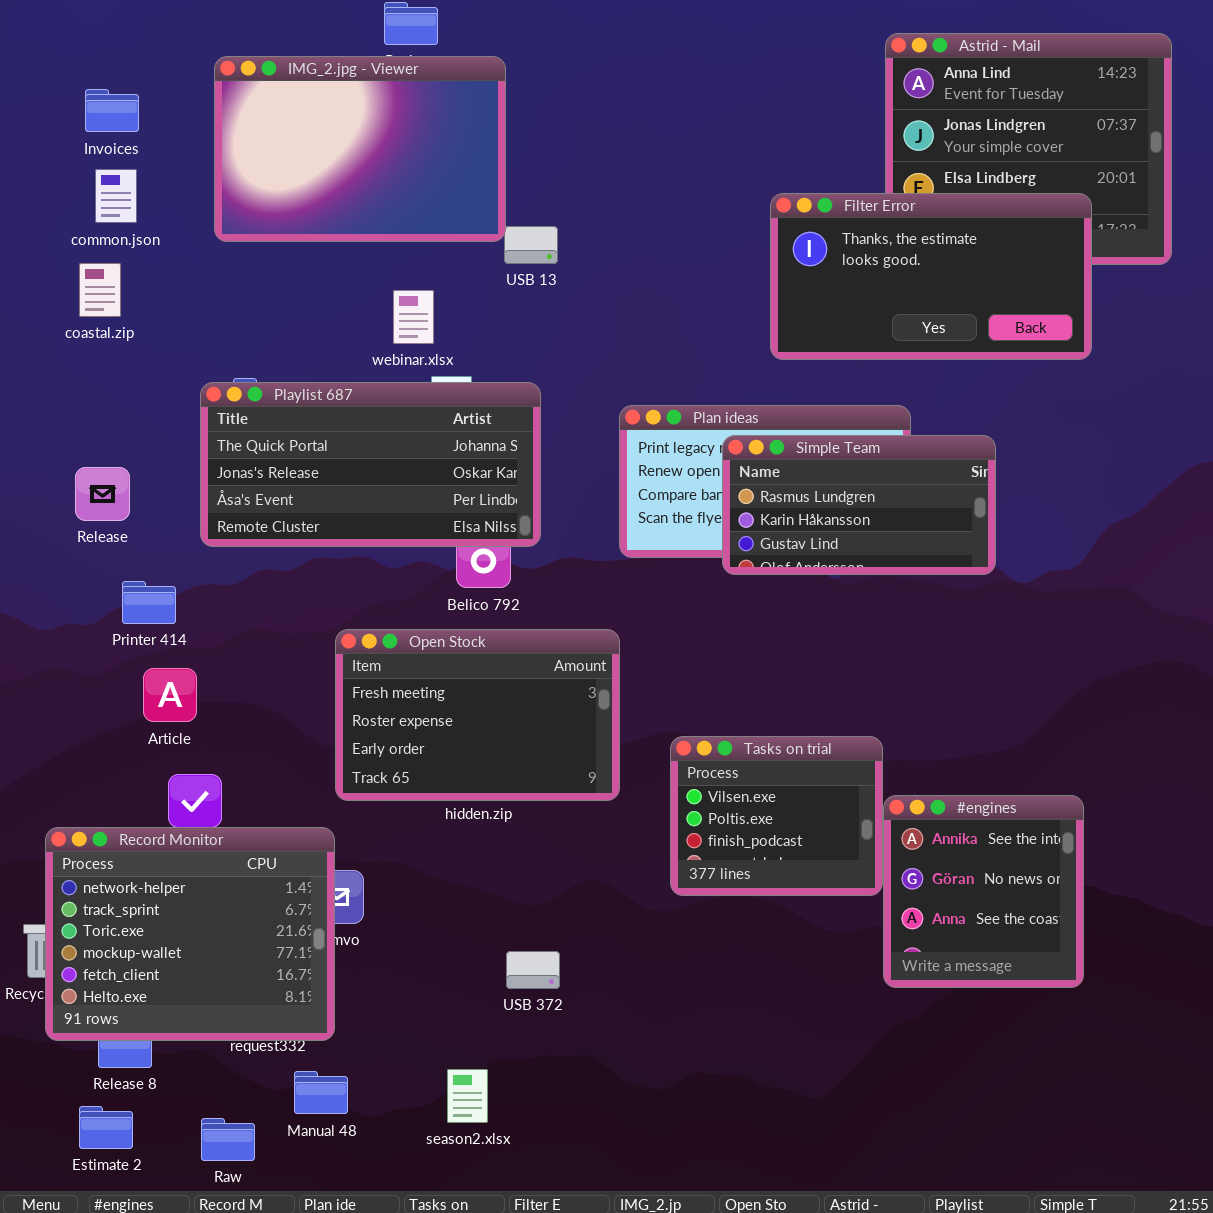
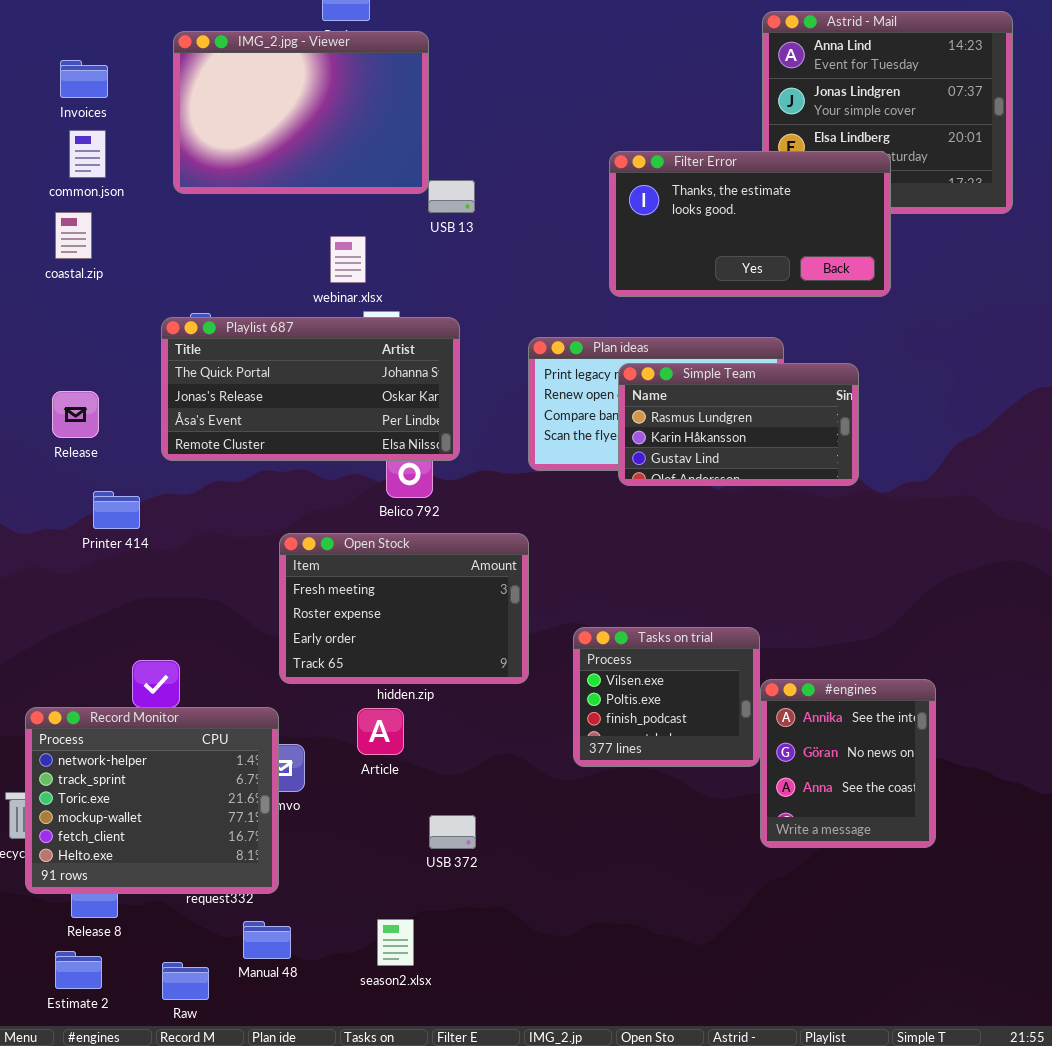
Filter Error: [770,193,1092,360] -> [609,151,891,297], moved
Article: [143,668,197,722] -> [357,708,404,755], moved

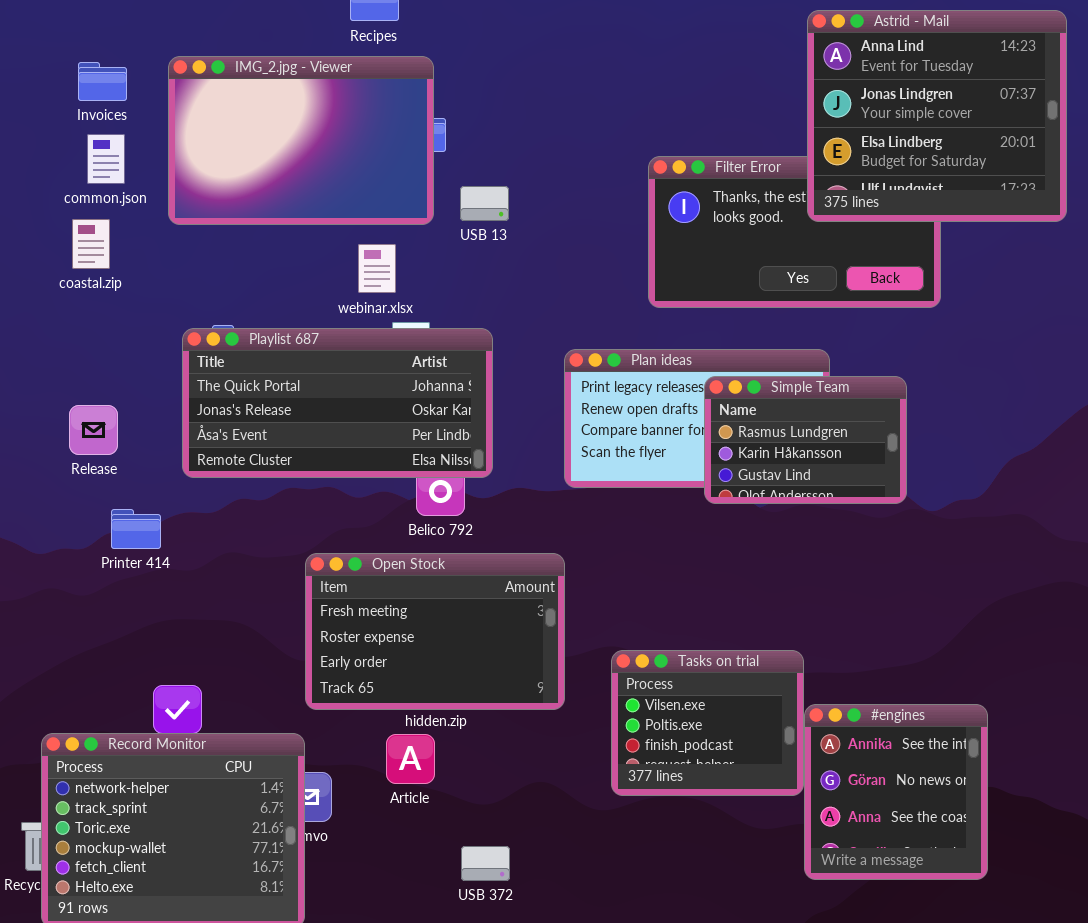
Astrid - Mail: [762,11,1013,214] -> [807,10,1067,222], raised
IMG_2.jpg - Viewer: [173,31,429,194] -> [168,56,434,225], moved
Simple Team: [618,363,859,486] -> [704,376,907,504], resized

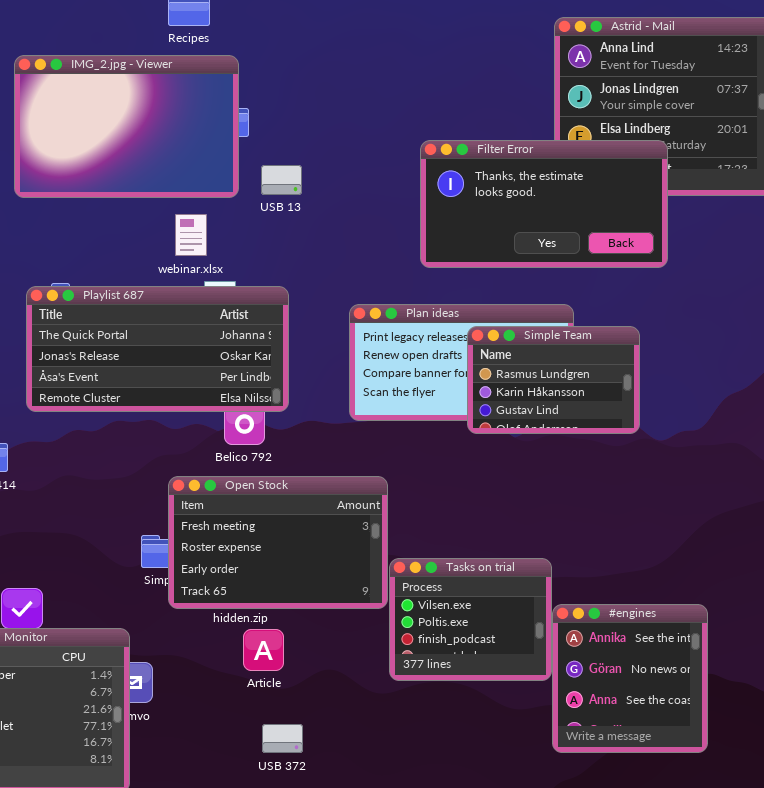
Filter Error: [648,156,941,308] -> [420,140,668,268], raised
Open Stock: [305,553,565,710] -> [168,476,388,609], moved
Article: [386,734,435,784] -> [243,629,284,671], moved

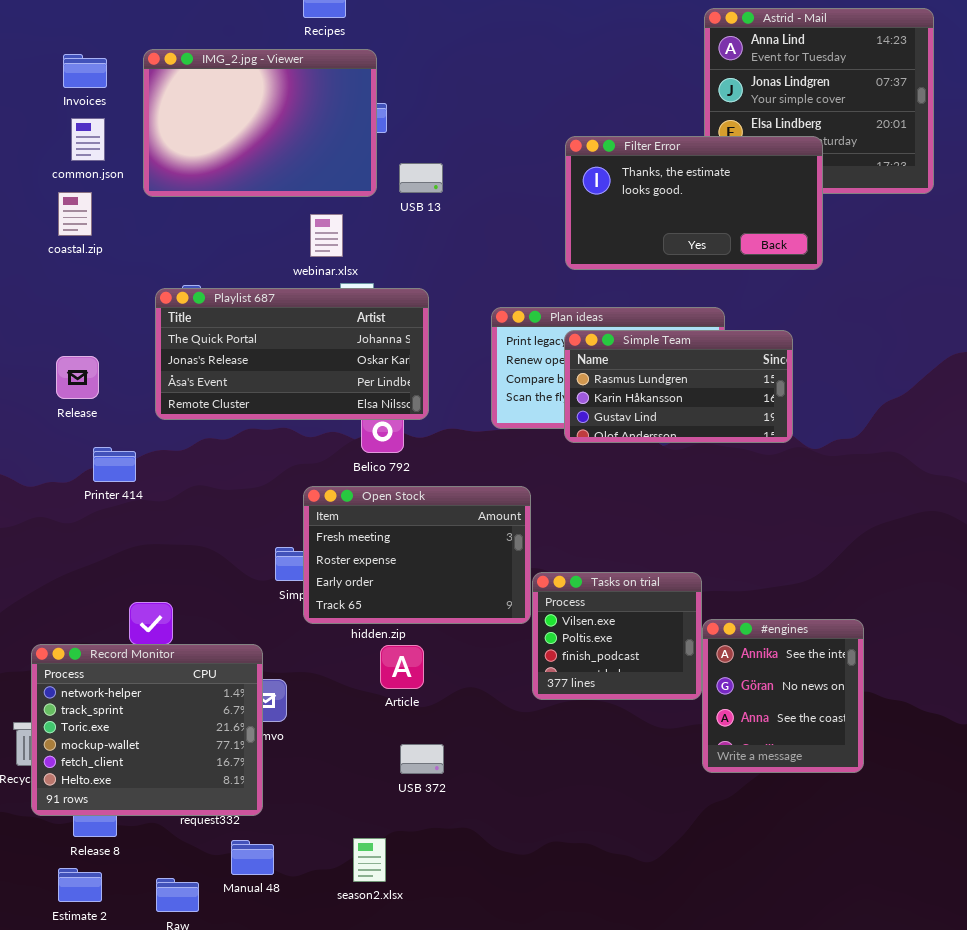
Simple Team: [467,326,640,434] -> [564,330,793,443], resized

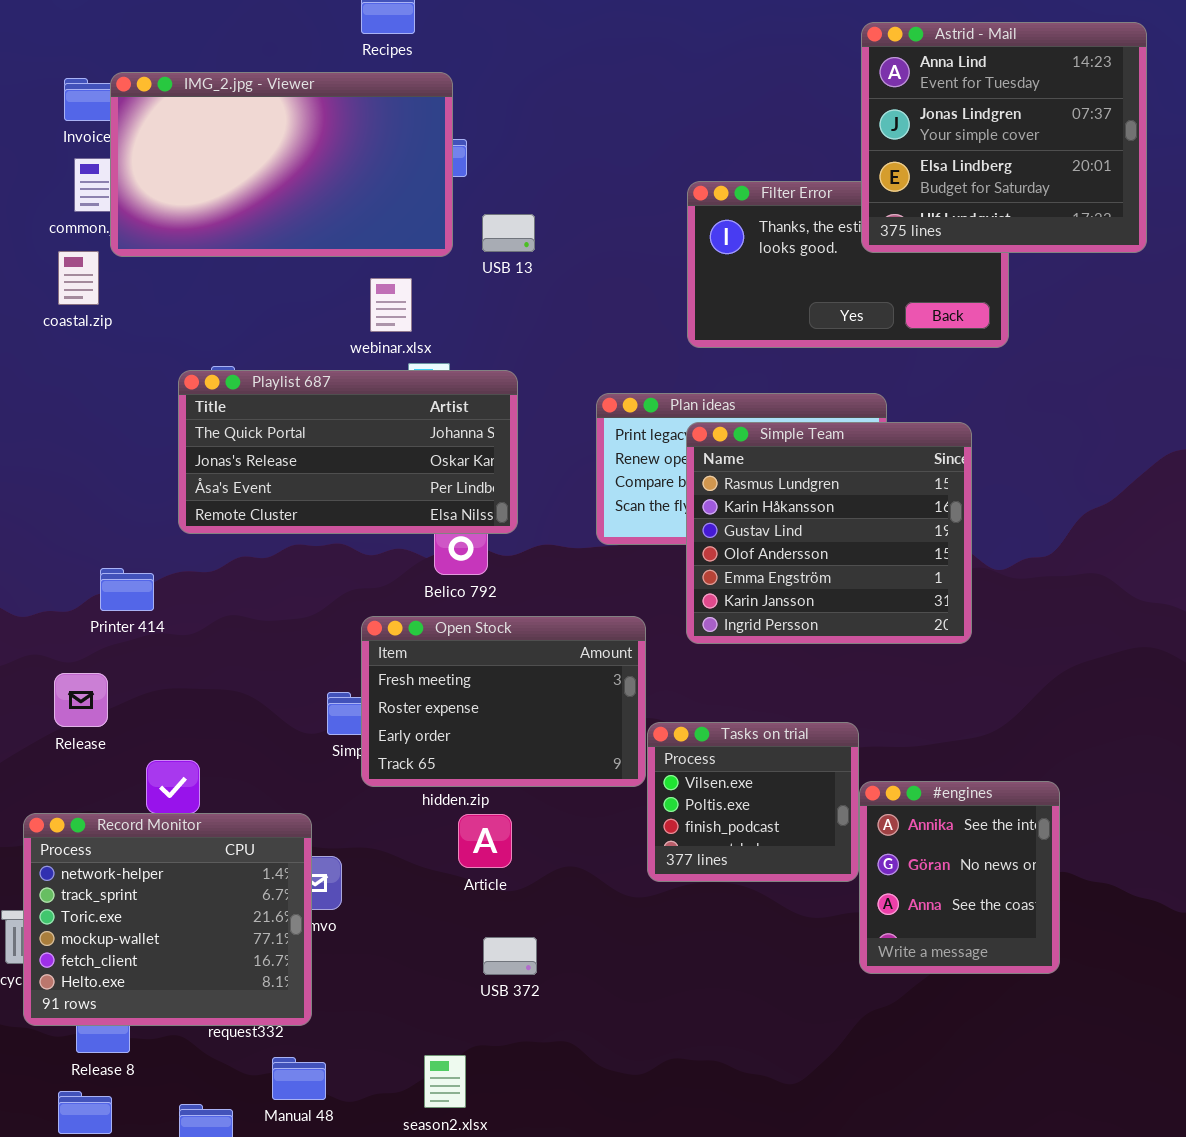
Astrid - Mail: [704,8,934,194] -> [861,22,1147,253], raised
IMG_2.jpg - Viewer: [143,49,377,197] -> [110,72,453,257], resized
Simple Team: [564,330,793,443] -> [686,422,972,644], resized
Release: [56,356,99,399] -> [54,673,108,727], moved

